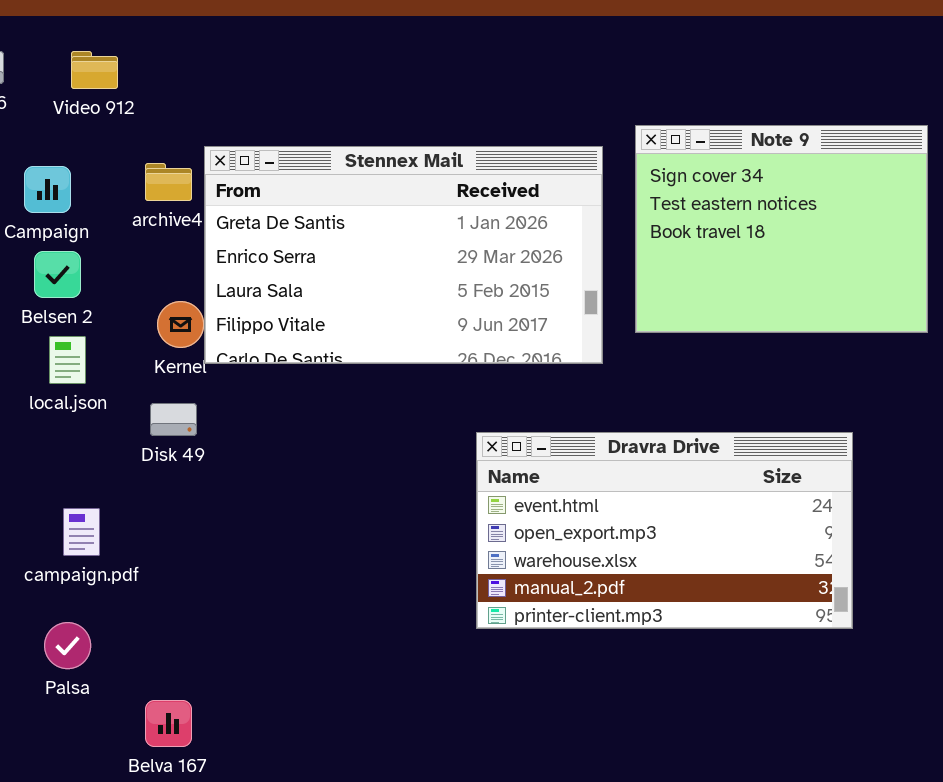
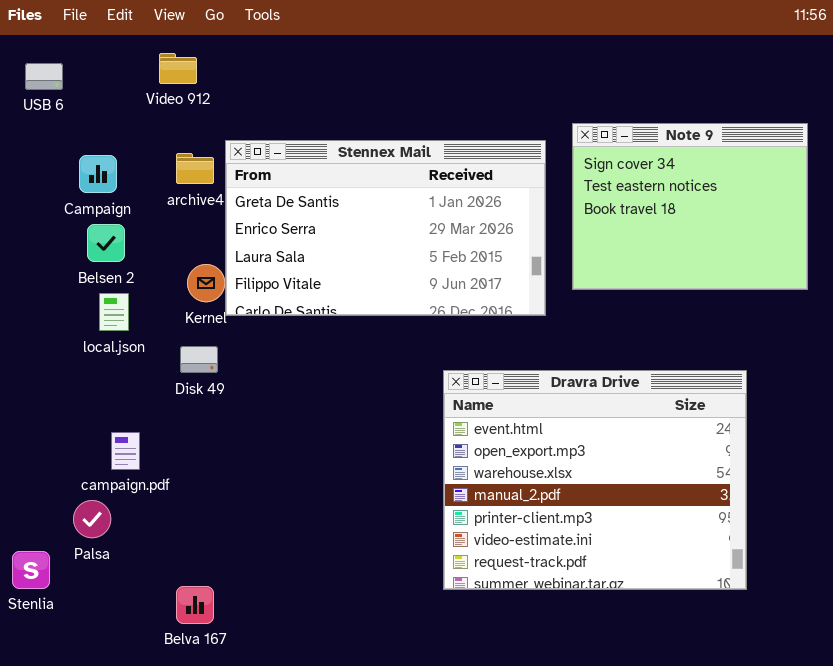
Video 912: [71,51,118,89] -> [159,53,197,84], moved
Dravra Drive: [476,432,853,629] -> [443,370,747,590], resized
Palsa: [44,622,91,669] -> [73,500,111,538], moved

